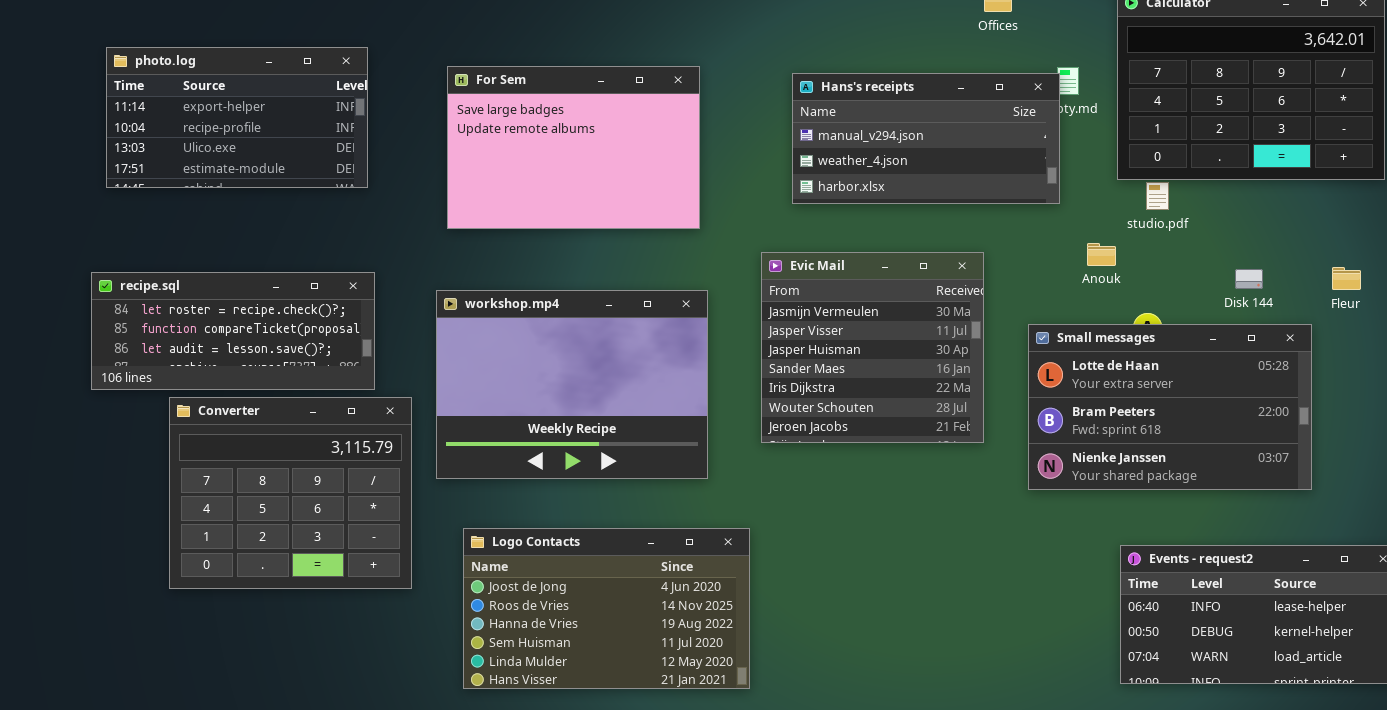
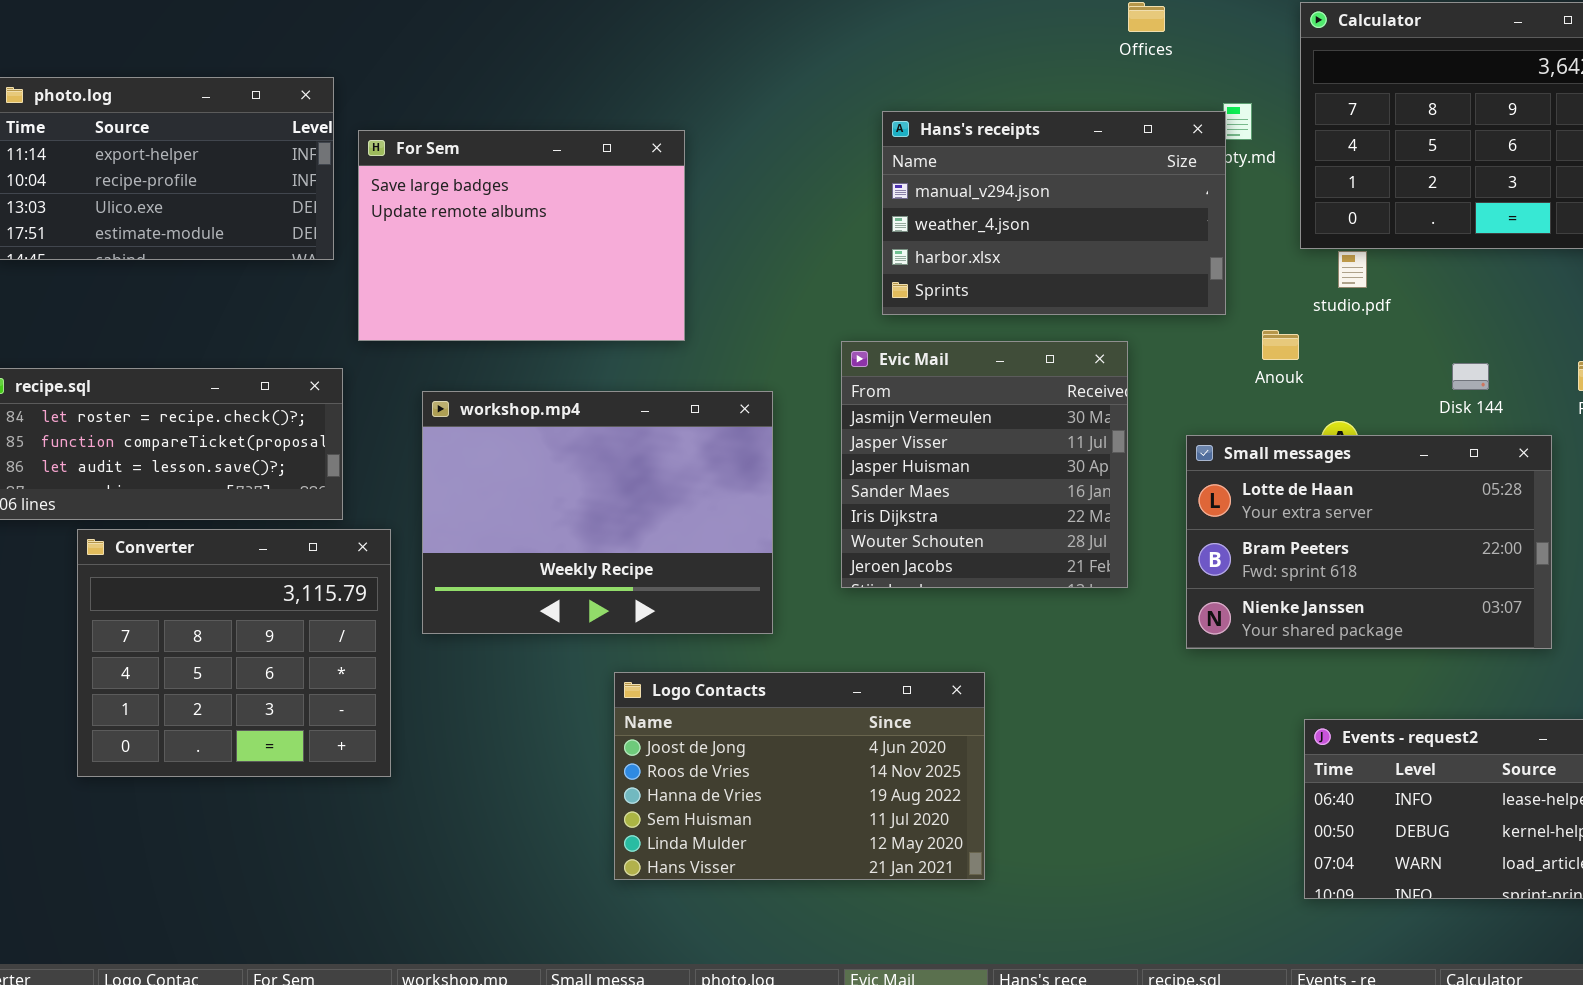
For Sem: [447,66,700,229] -> [358,130,685,341], moved
Hans's receipts: [792,73,1060,204] -> [882,111,1226,315], resized
Logo Contacts: [463,528,750,689] -> [614,672,985,880], moved

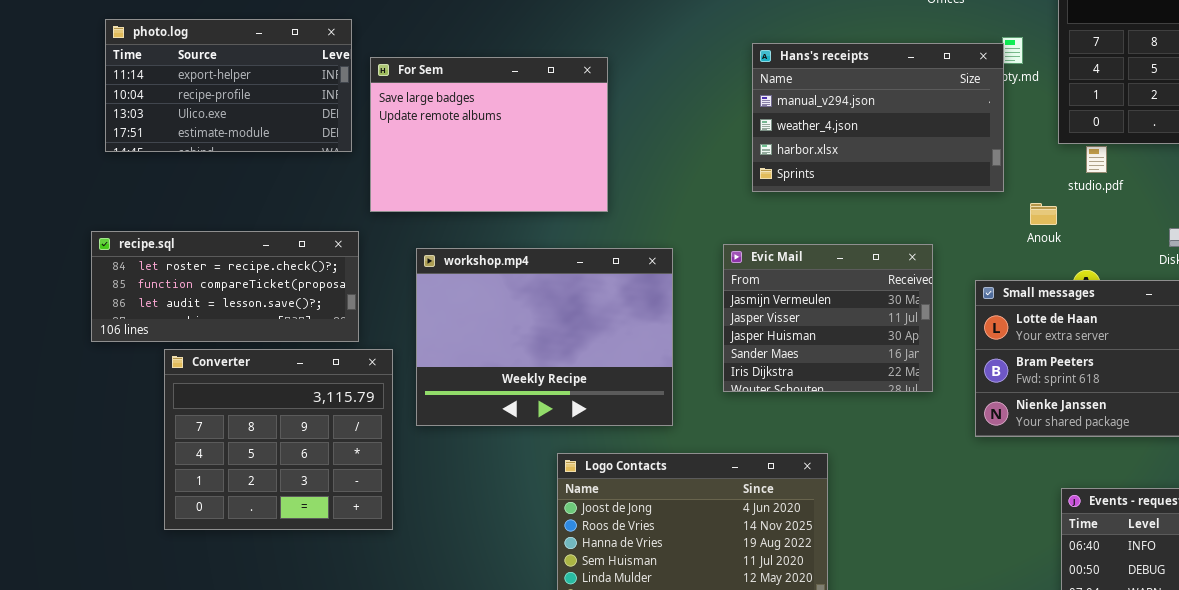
Evic Mail: [841,341,1128,588] -> [723,244,933,392], resized

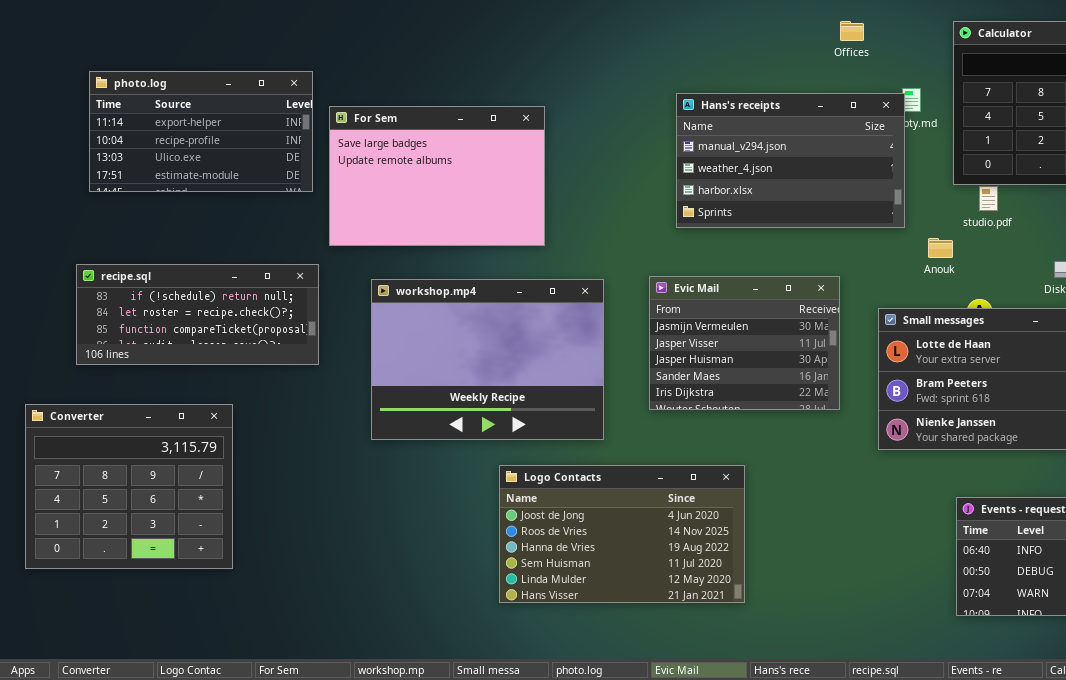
recipe.sql: [91,231,359,342] -> [76,264,319,365], scrolled up 1 row
Converter: [164,349,393,530] -> [25,404,233,569], moved

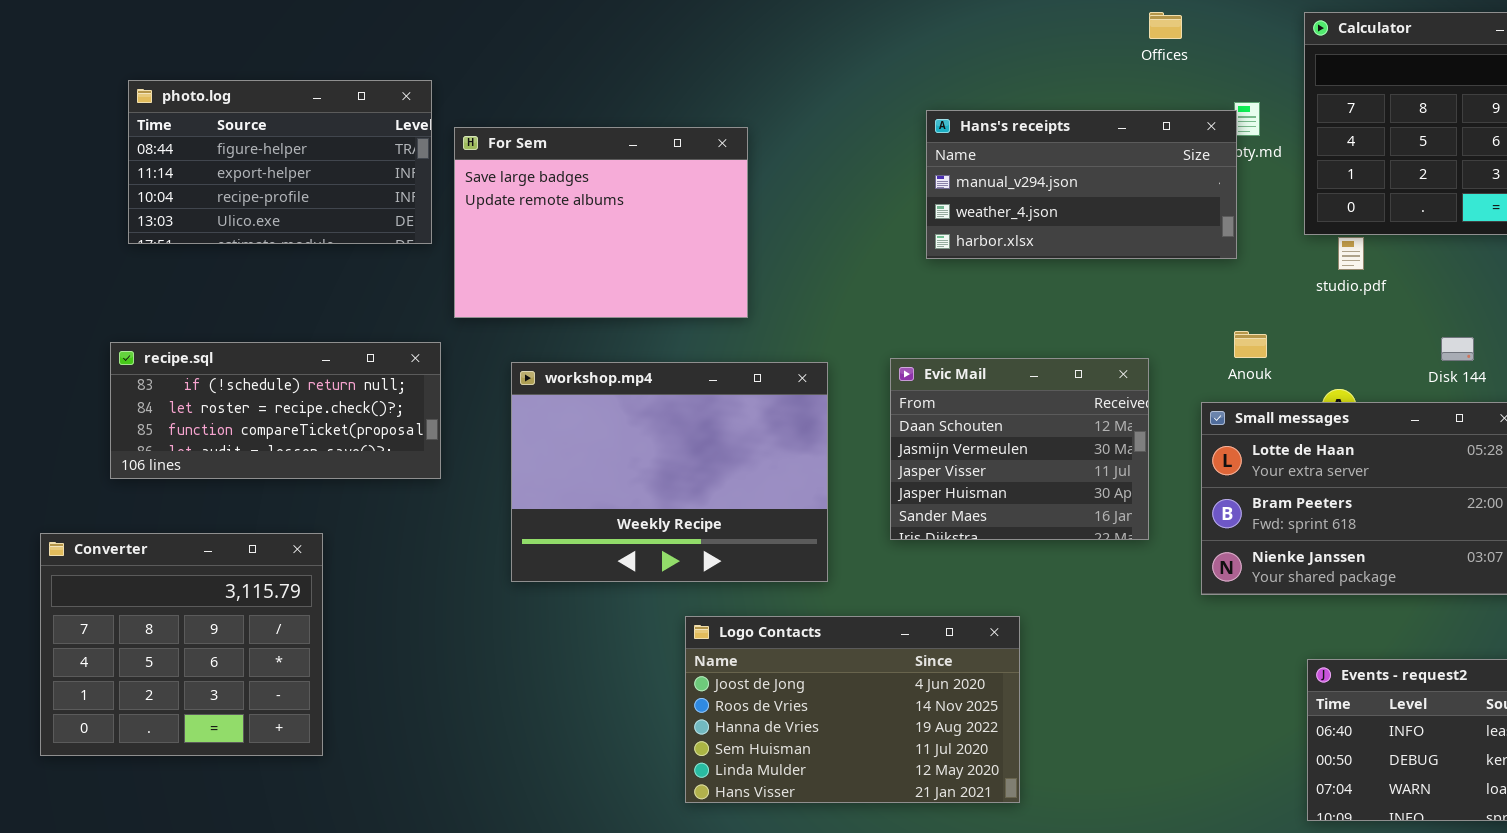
photo.log: [89,71,313,192] -> [128,80,432,244], scrolled up 1 row
Hans's receipts: [676,93,905,228] -> [926,110,1237,259], resized
Anouk: [928,238,953,258] -> [1234,331,1267,358], moved
Evic Mail: [649,276,840,410] -> [890,358,1149,540], scrolled up 1 row

